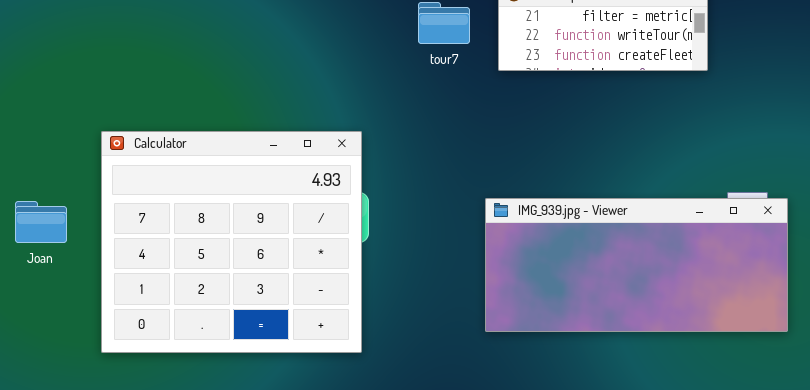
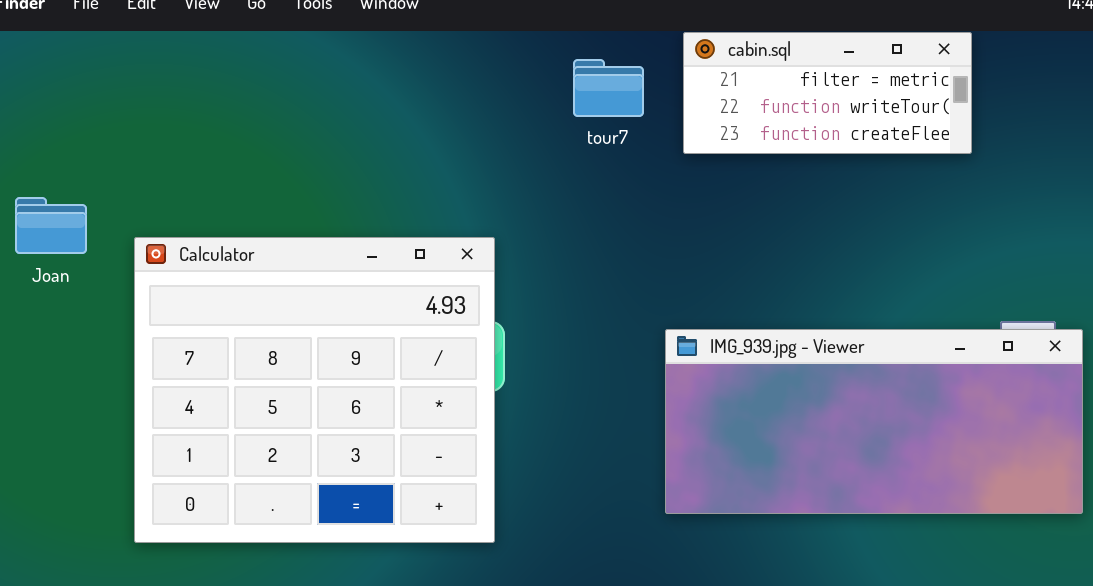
Joan: [15,201,67,243] -> [15,197,87,254], moved

